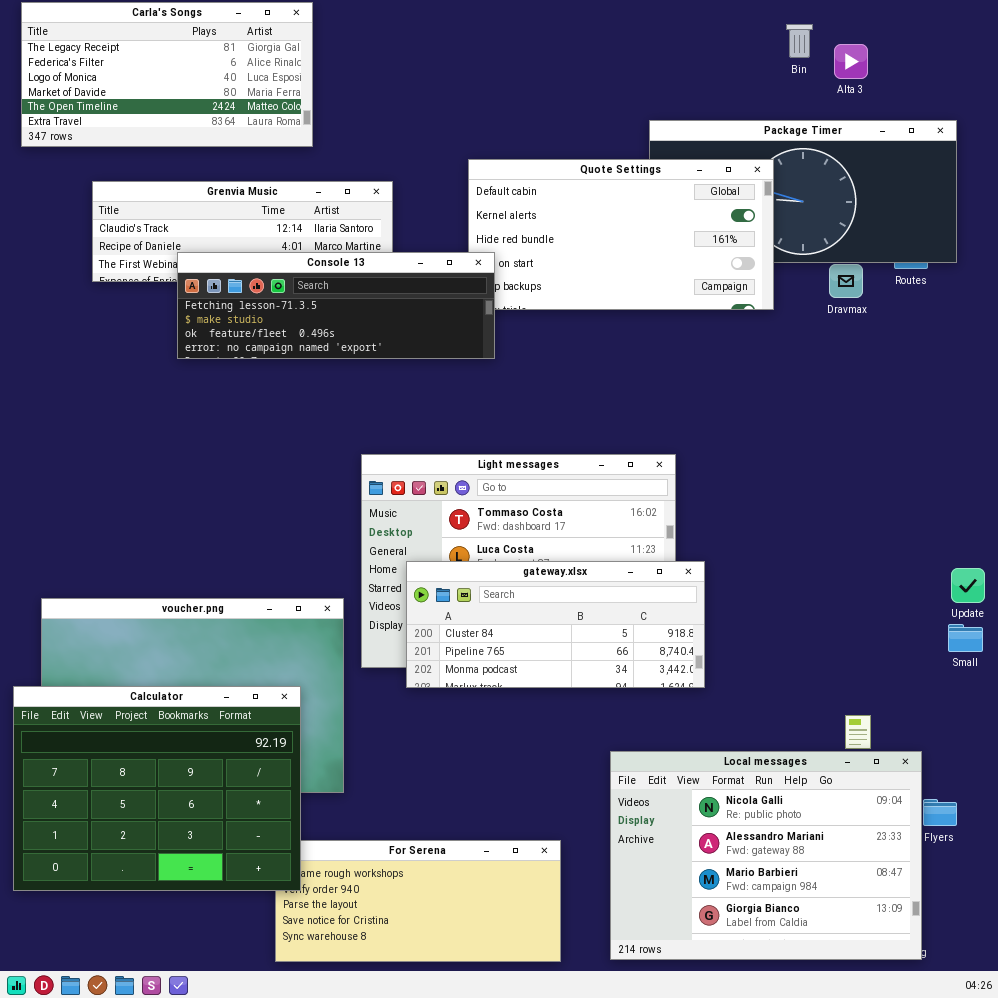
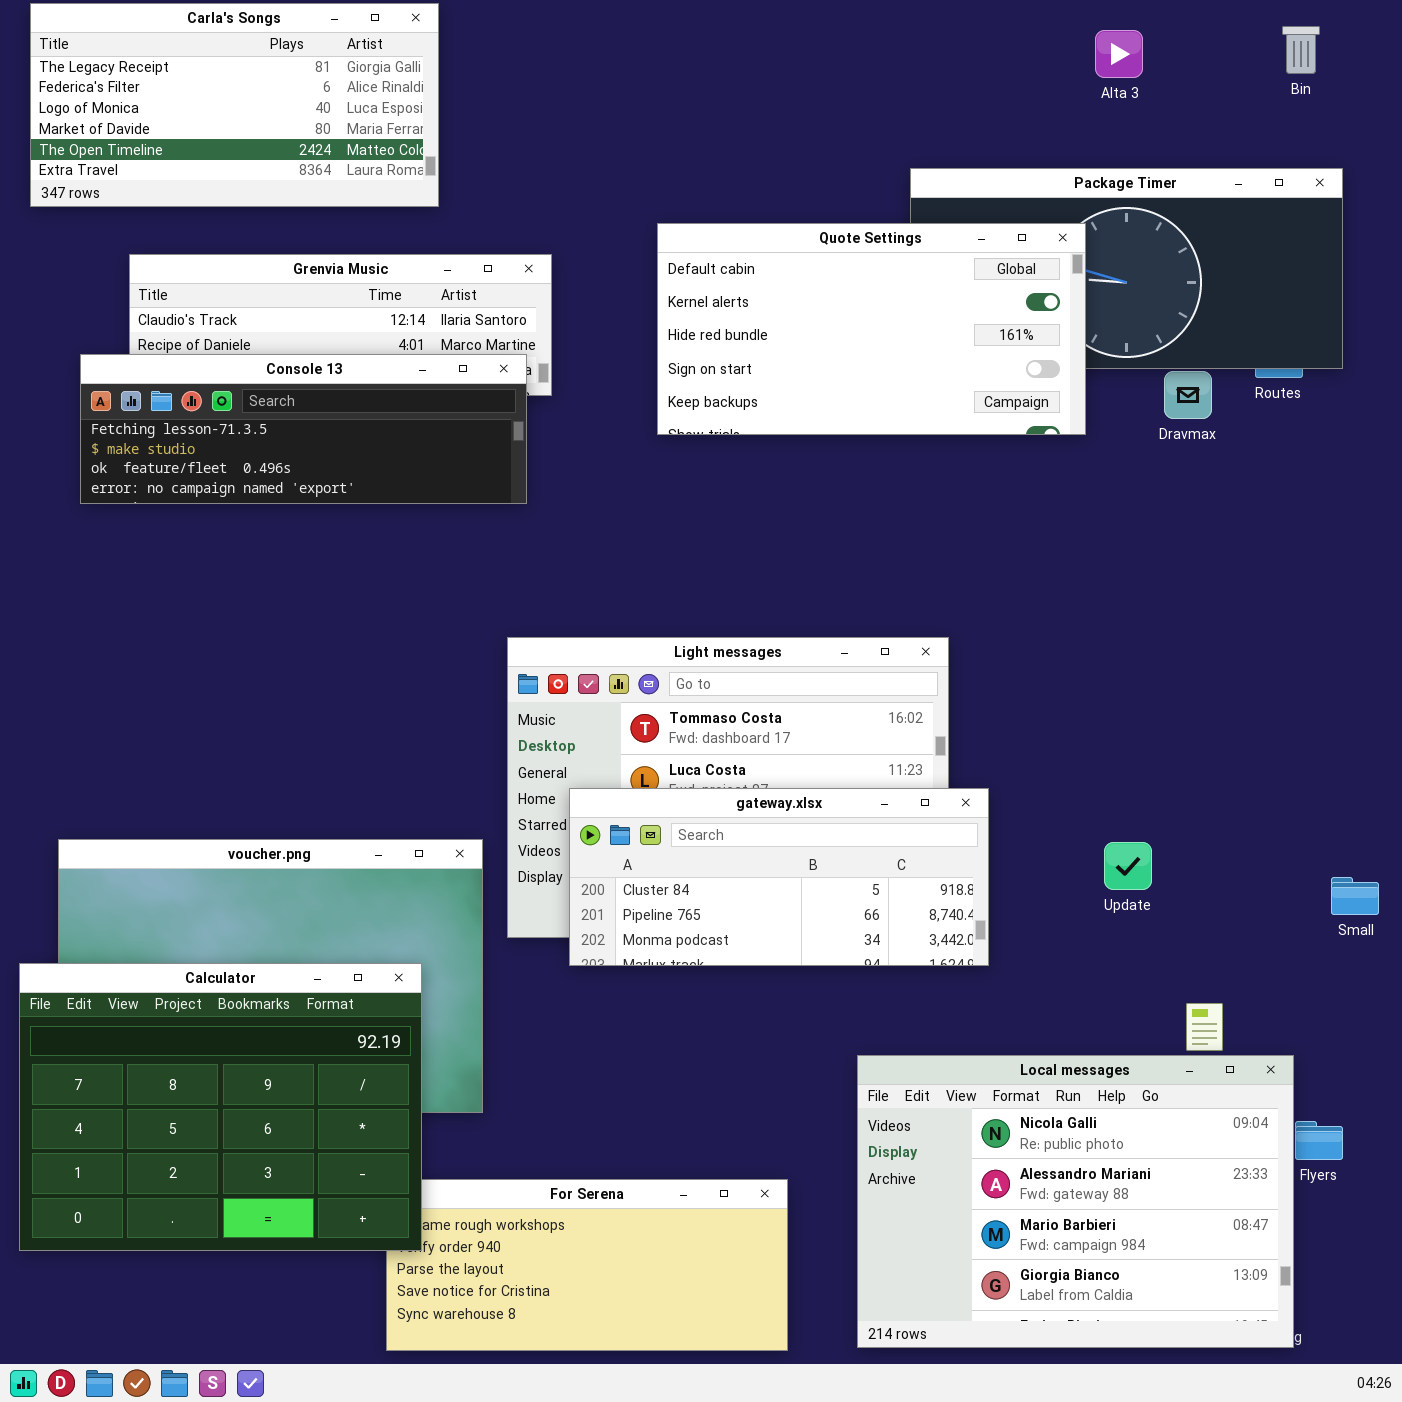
Bin: [786,24,813,58] -> [1282,26,1320,74], moved
Alta 3: [834,44,868,79] -> [1095,30,1143,78], moved
Console 13: [177,252,495,359] -> [80,354,527,504], moved
Update: [951,568,985,603] -> [1104,842,1152,890], moved

